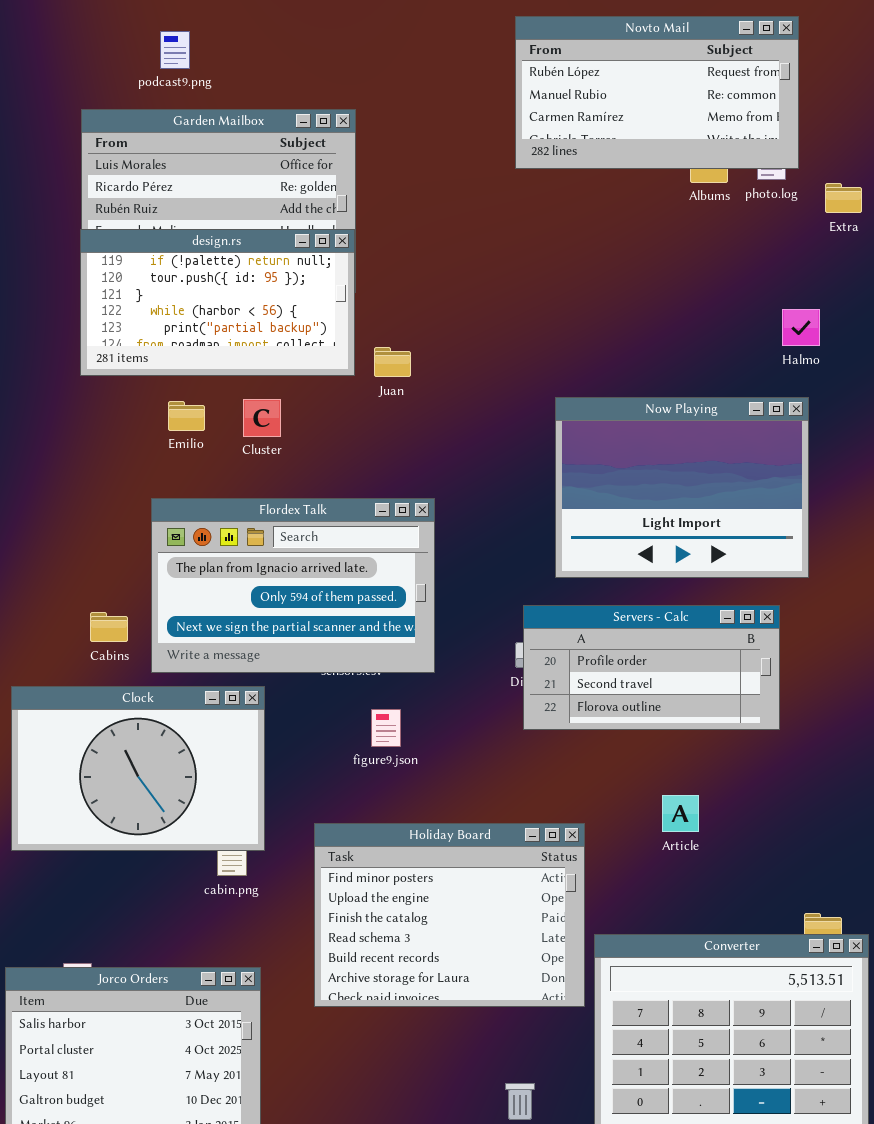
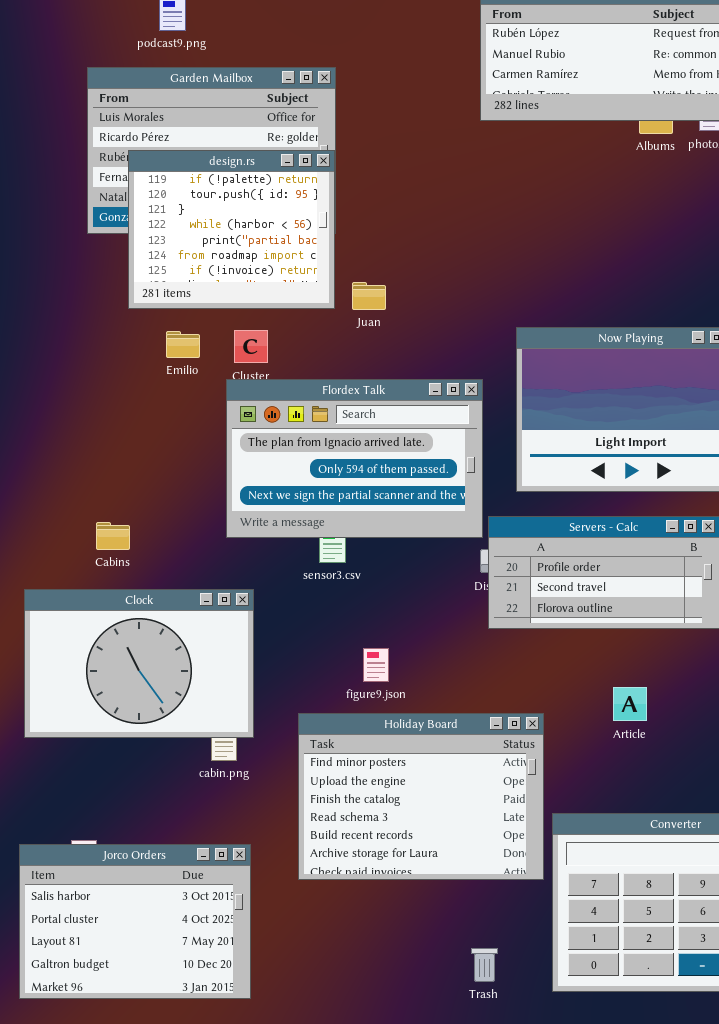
design.rs: [80,229,355,376] -> [128,150,335,309], resized
Flordex Talk: [151,498,435,673] -> [226,379,483,538], moved
figure9.json: [371,709,401,747] -> [363,648,389,682], moved

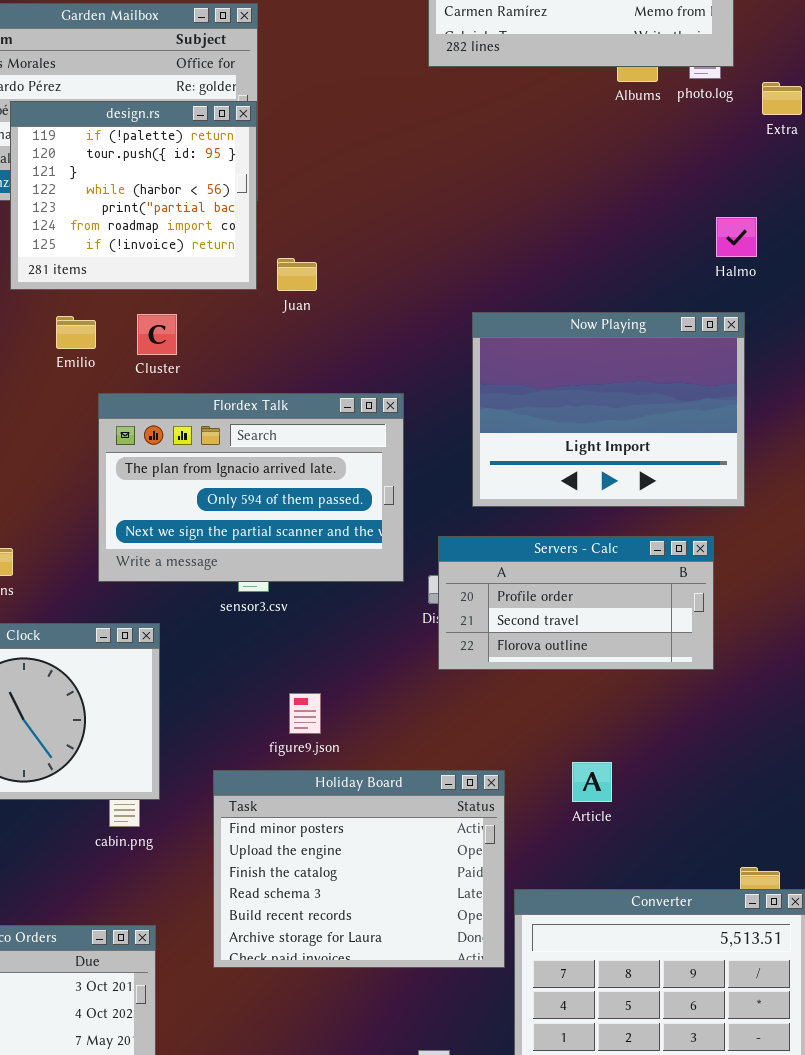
Flordex Talk: [226,379,483,538] -> [98,393,404,582], moved
Article: [613,687,647,721] -> [572,762,612,802], moved

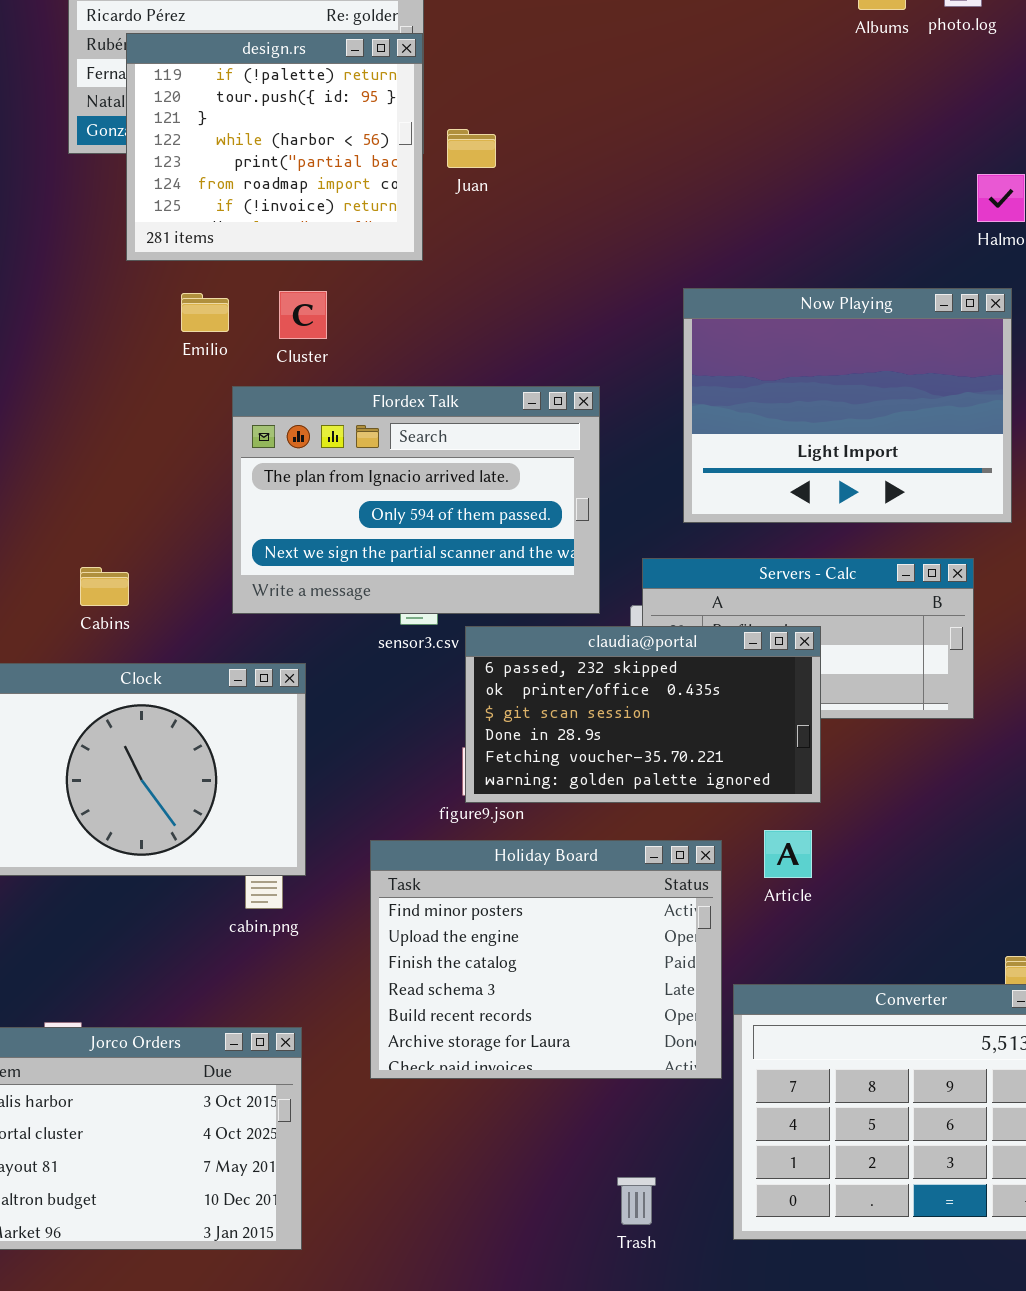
Juan: [277,258,317,291] -> [447,129,496,168], moved
claudia@portal: none -> [465,626,821,803], opened
Article: [572,762,612,802] -> [764,830,812,878], moved

